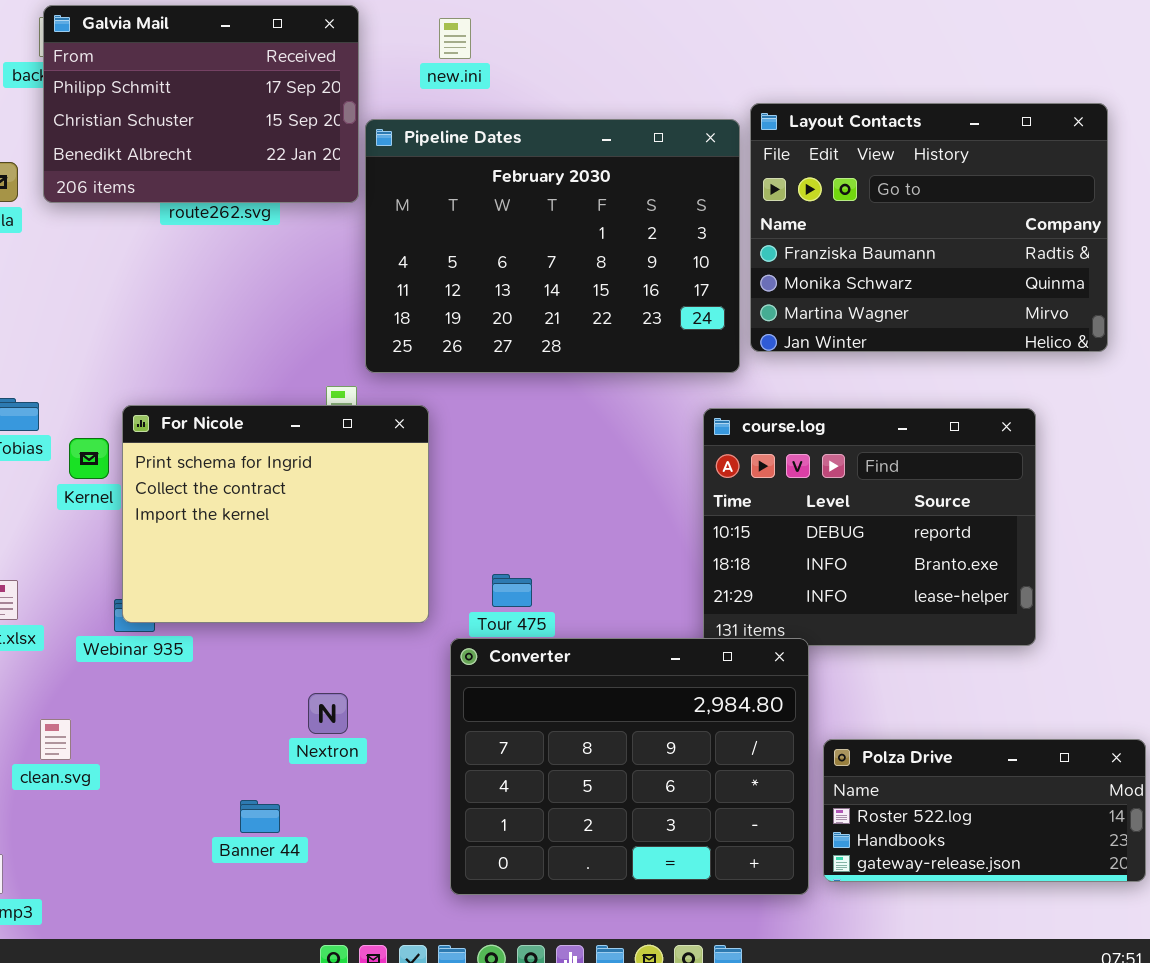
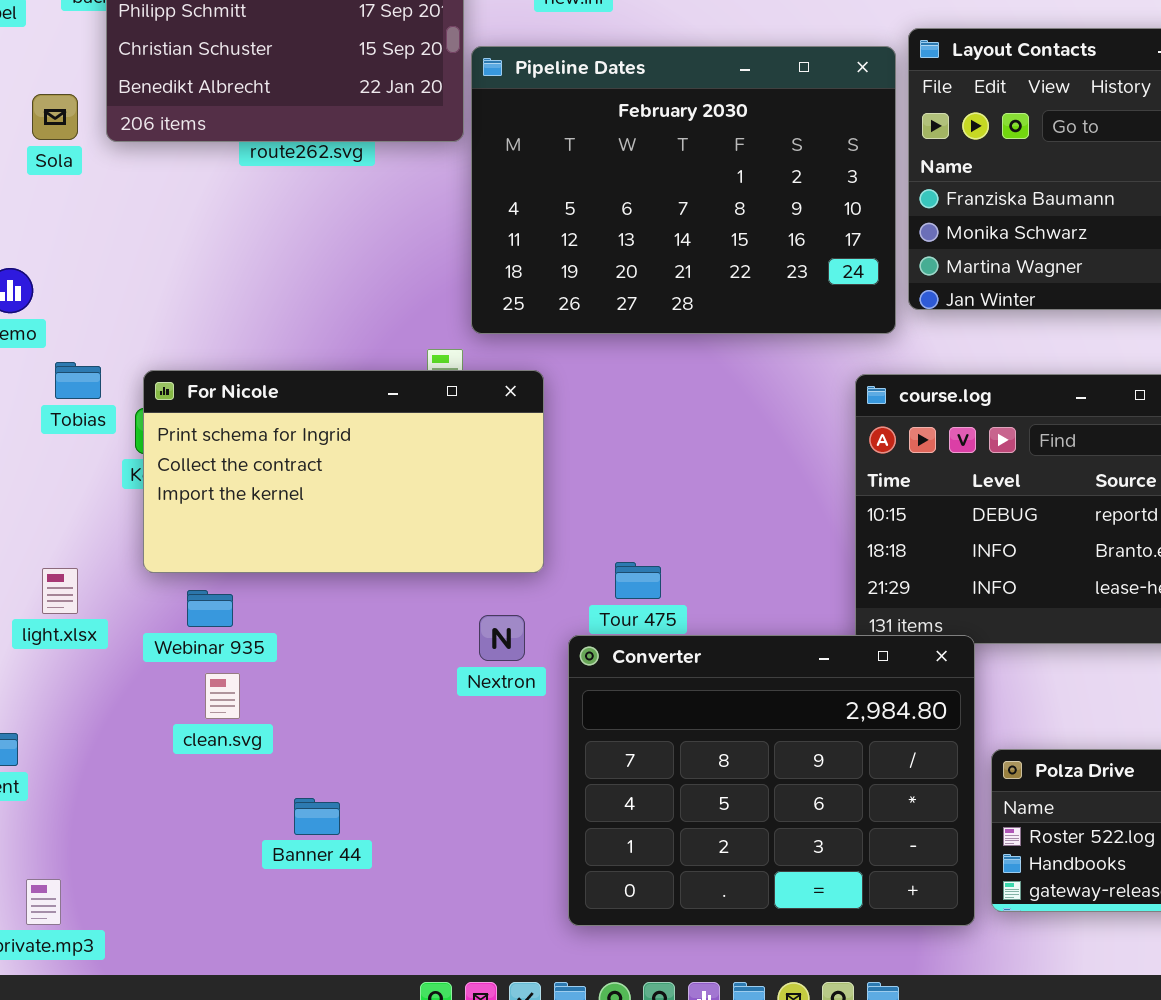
For Nicole: [122,405,429,623] -> [143,370,544,573], resized
Nextron: [308,693,348,734] -> [479,615,525,661], moved
clean.svg: [40,719,71,760] -> [205,673,240,719], moved
Banner 44: [240,800,280,833] -> [294,798,340,835], moved

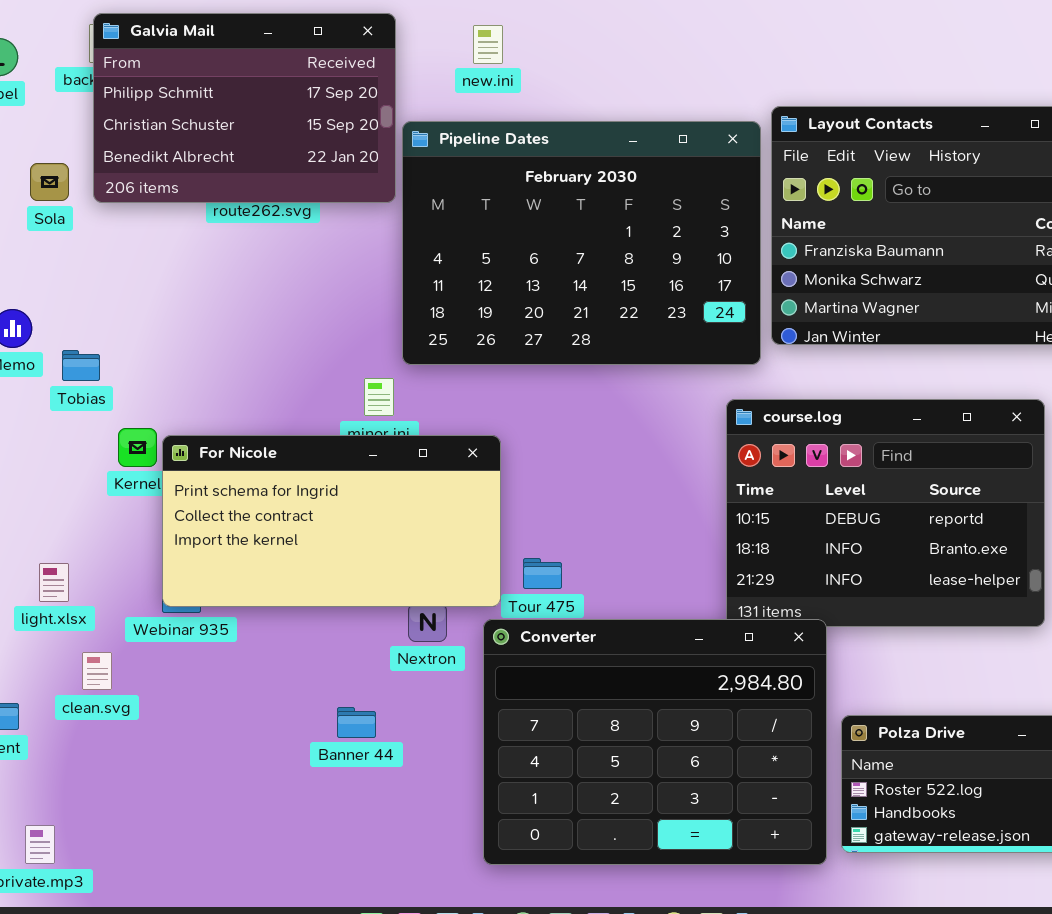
Tobias: [55,362,101,399] -> [62,350,100,381], moved
For Nicole: [143,370,544,573] -> [162,435,501,607], moved
clean.svg: [205,673,240,719] -> [82,652,112,690], moved
Banner 44: [294,798,340,835] -> [337,707,376,738], moved

